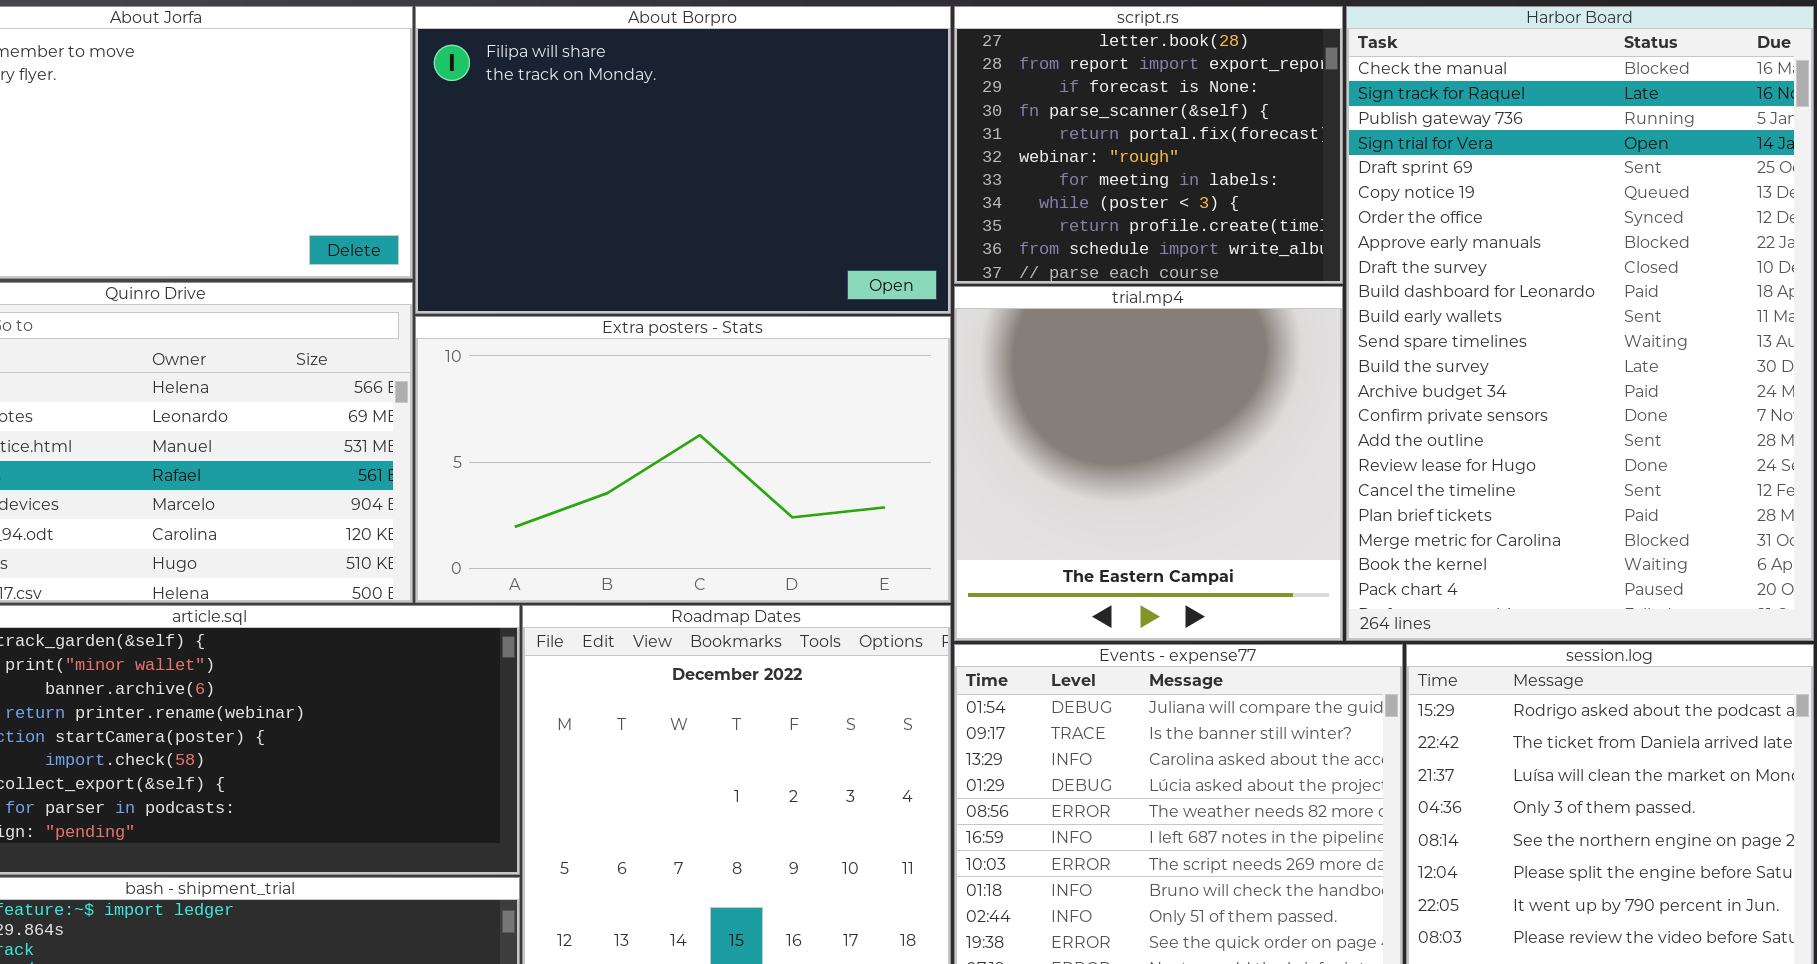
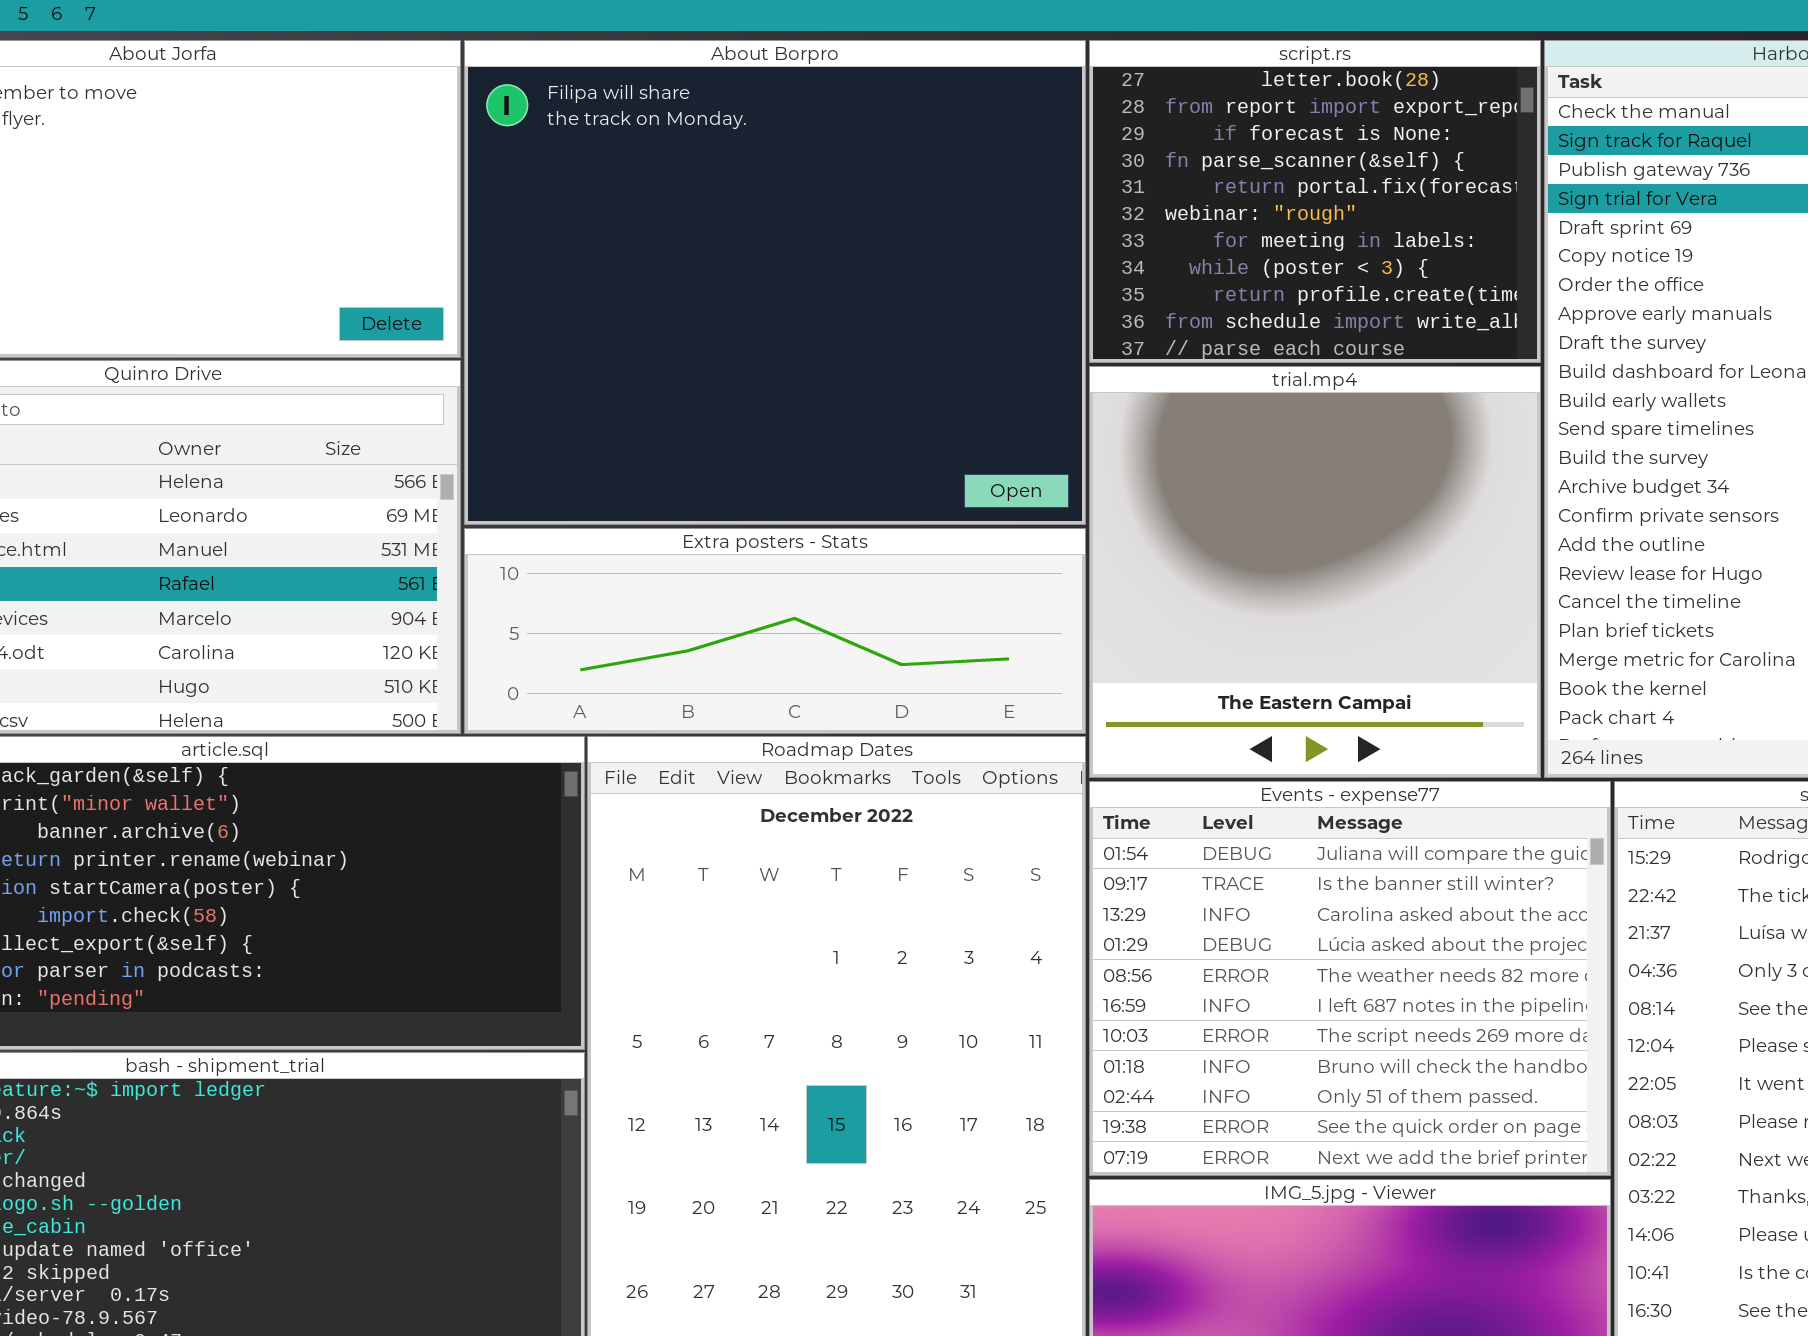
About Borpro: [415,6,951,314] -> [464,40,1086,525], resized
Extra posters - Stats: [415,316,951,603] -> [464,528,1086,734], resized

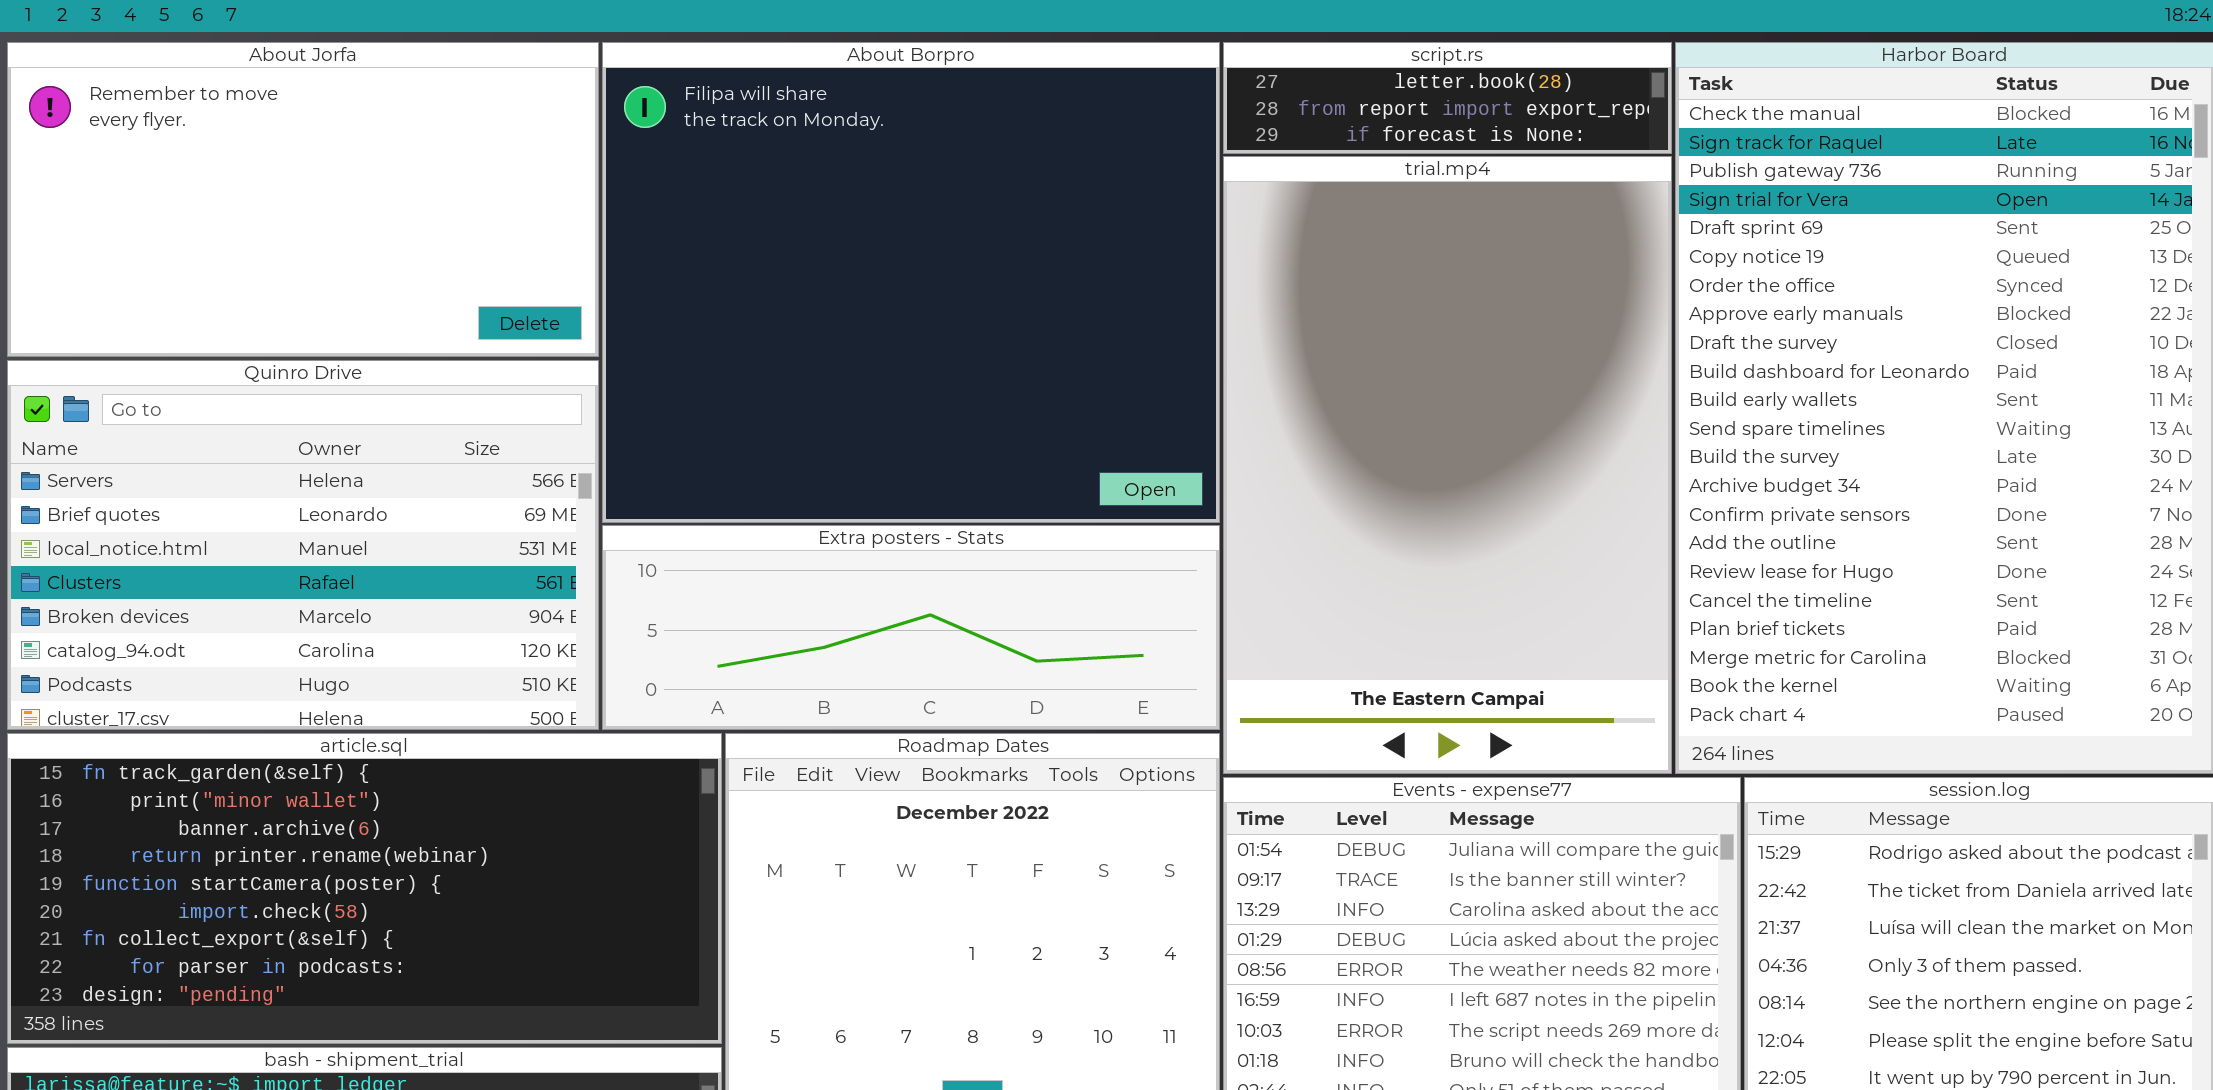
script.rs: [1089,40,1541,363] -> [1223,42,1672,154], resized
trial.mp4: [1089,366,1541,778] -> [1223,156,1672,774], resized

